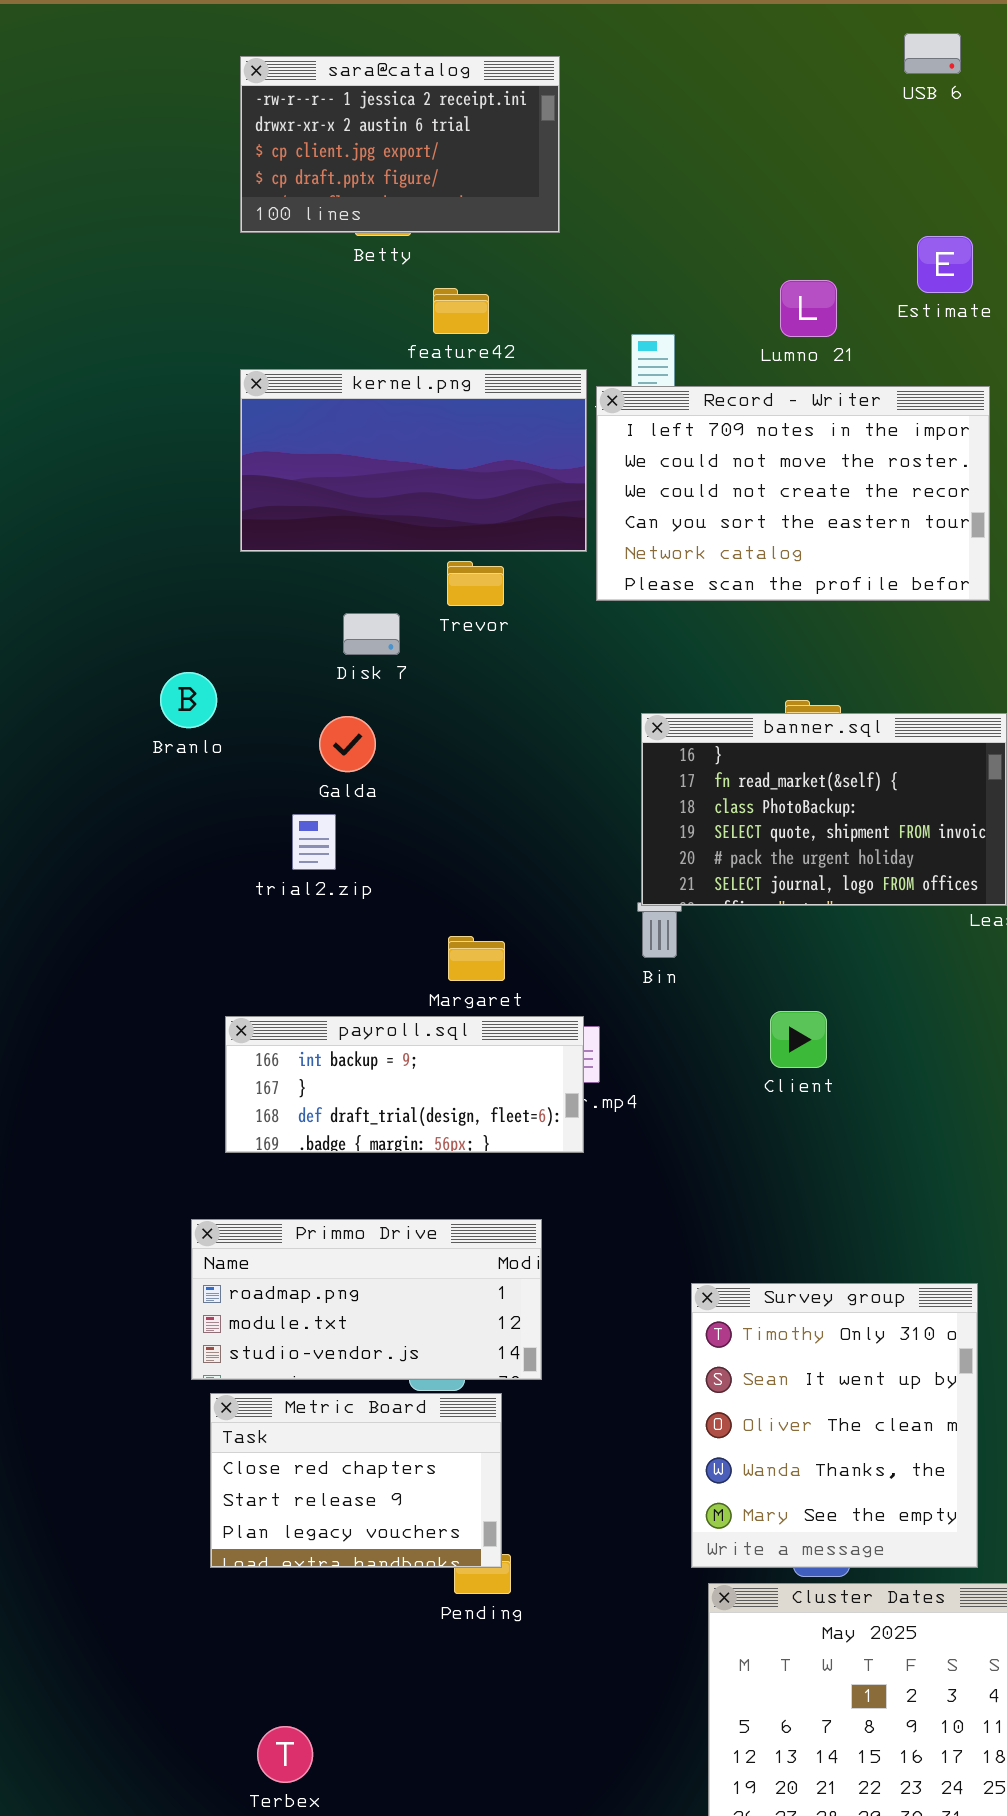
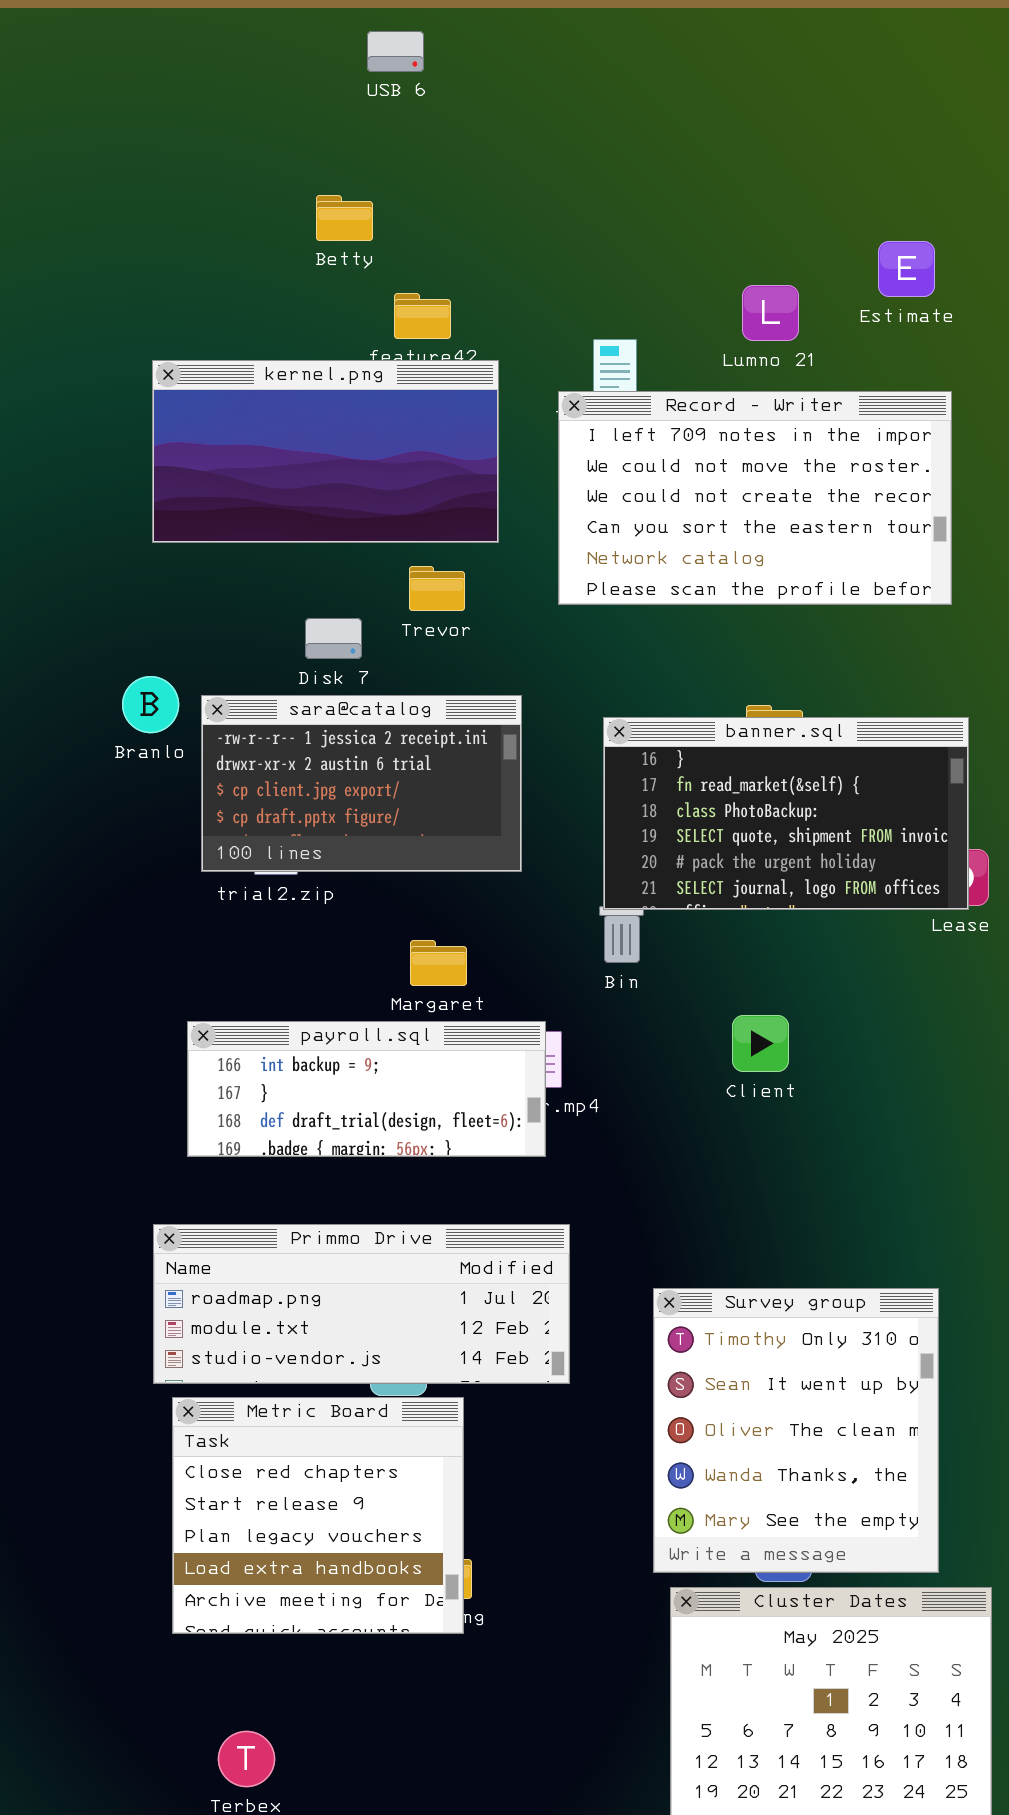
USB 6: [904,33,961,74] -> [367,31,424,72], moved
sara@catalog: [240,56,560,233] -> [201,695,522,872], moved
kernel.png: [240,369,587,552] -> [152,360,499,543], moved
Primmo Drive: [191,1219,542,1380] -> [153,1224,570,1384], resized
Metric Board: [210,1393,502,1568] -> [172,1397,464,1634], resized

